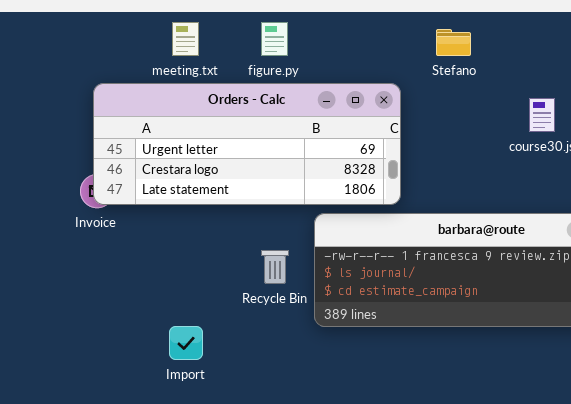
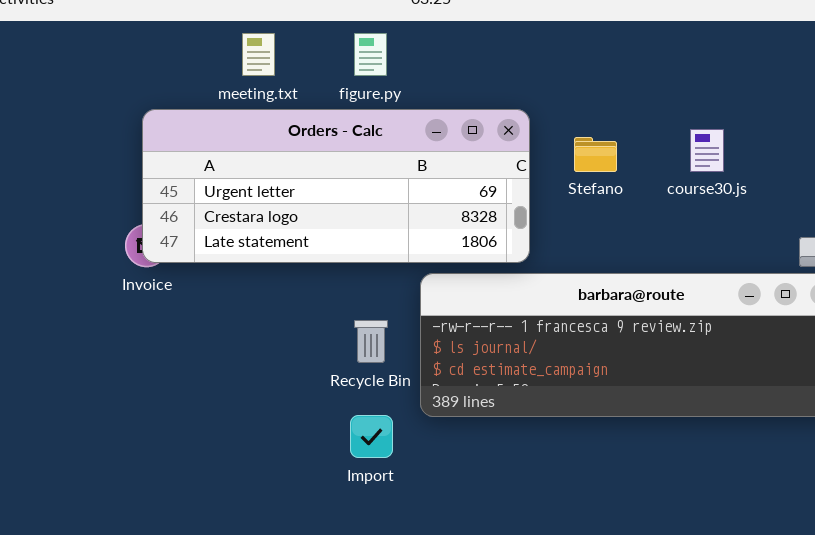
Stefano: [436,29,471,56] -> [574,137,617,172], moved
Import: [169,326,203,360] -> [350,415,393,458], moved

